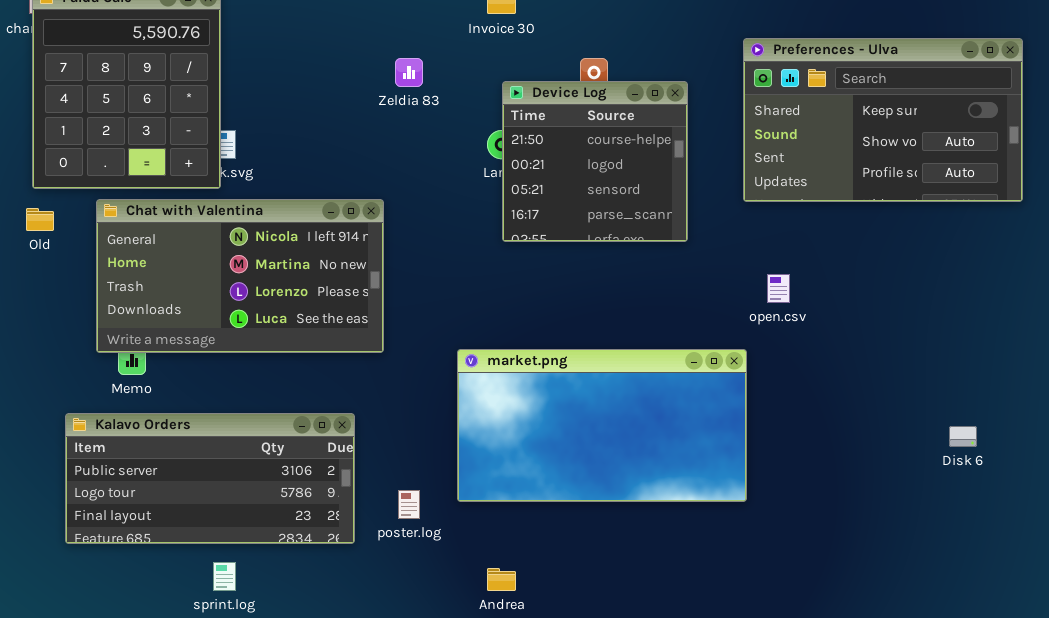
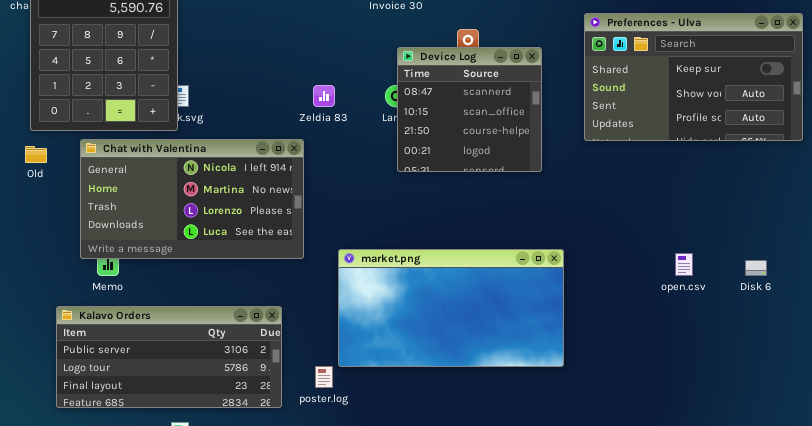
Zeldia 83: [395,58,423,87] -> [313,85,335,107], moved
Device Log: [502,81,688,242] -> [397,47,542,172], scrolled up 2 rows
open.csv: [767,274,790,303] -> [675,253,693,276], moved
market.png: [457,349,747,502] -> [338,249,564,367], moved
Disk 6: [949,426,977,447] -> [745,260,767,276], moved

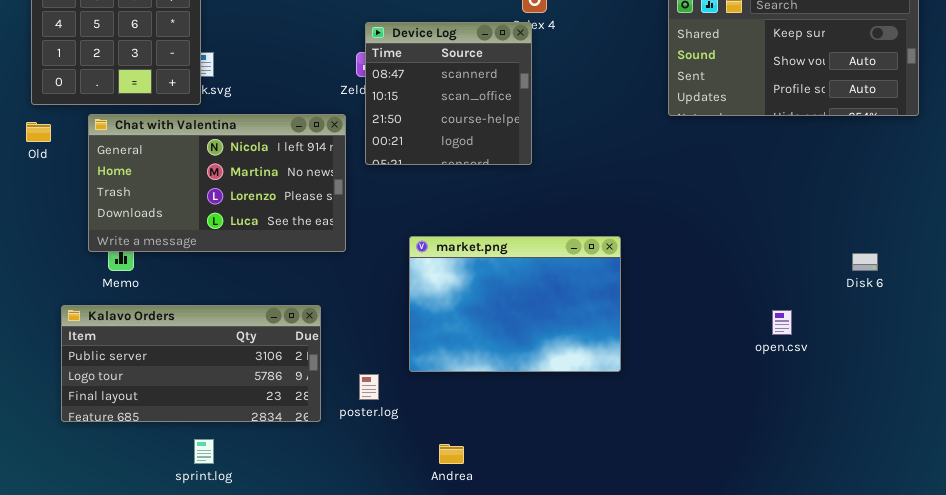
Device Log: [397,47,542,172] -> [365,22,532,165], moved
market.png: [338,249,564,367] -> [409,236,621,372], moved, resized
open.csv: [675,253,693,276] -> [772,310,792,335], moved

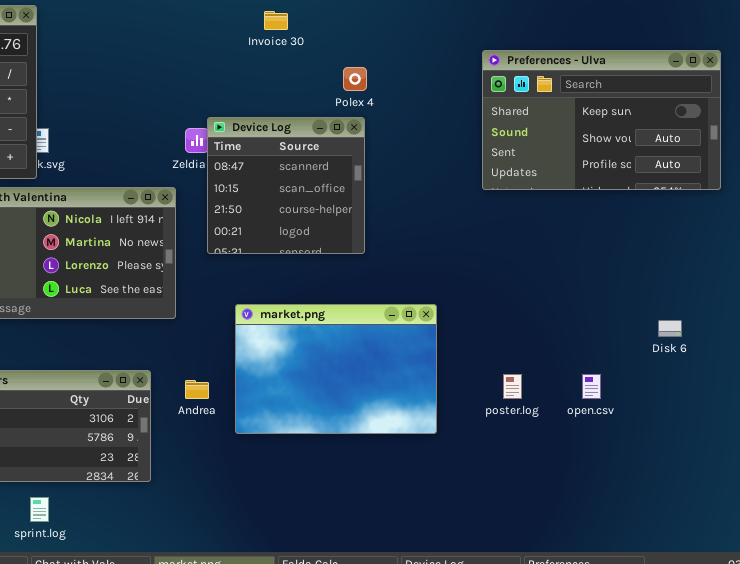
Device Log: [365,22,532,165] -> [207,117,365,254], moved
poster.log: [359,374,379,400] -> [503,374,522,399], moved
Andrea: [439,444,464,464] -> [185,380,209,399], moved

